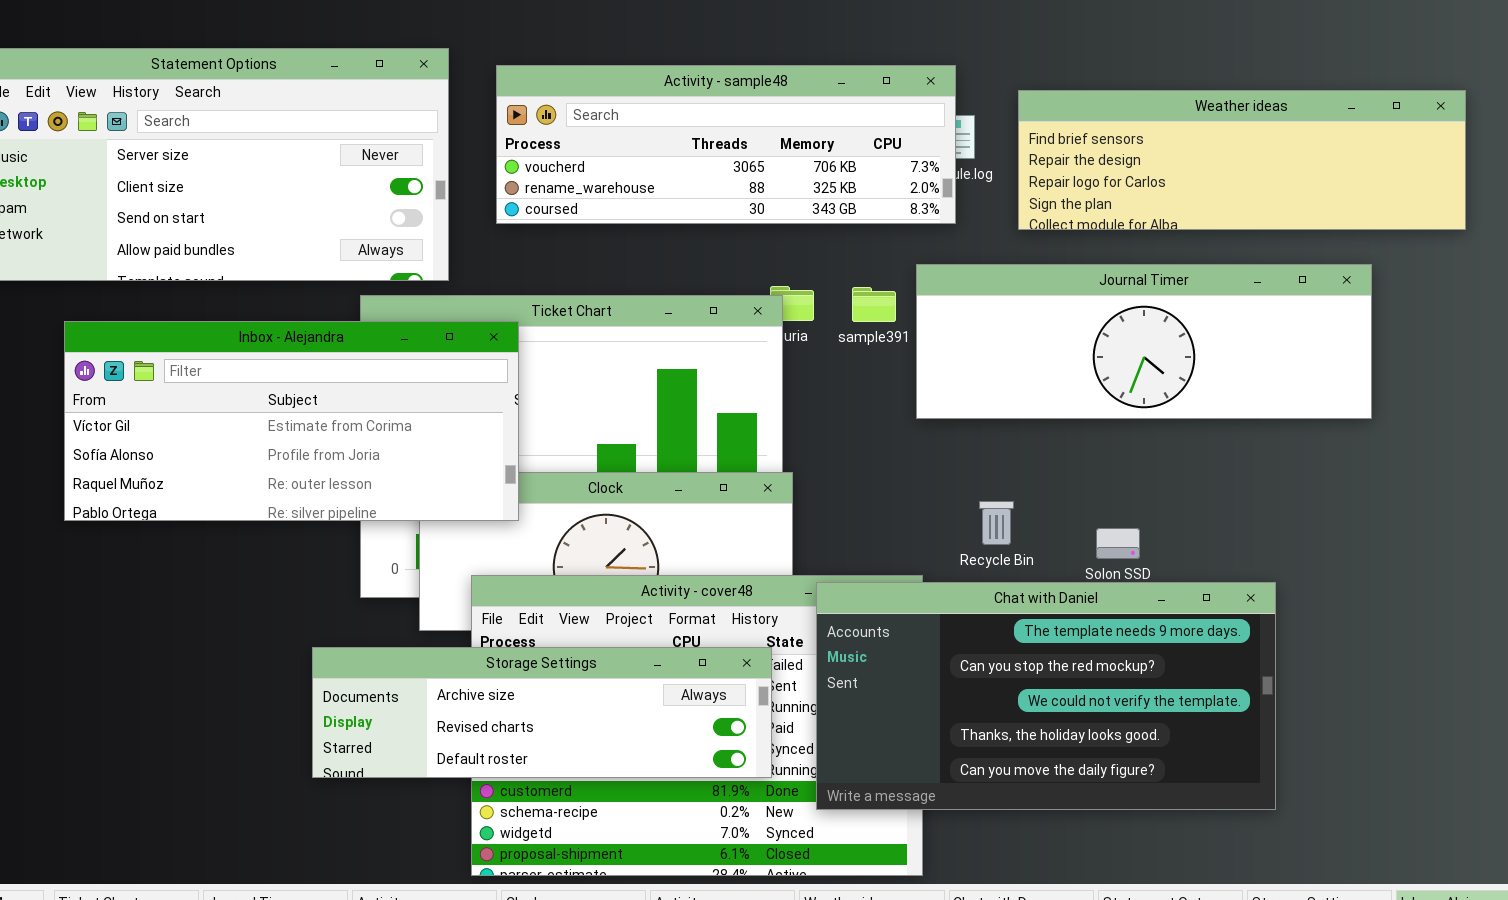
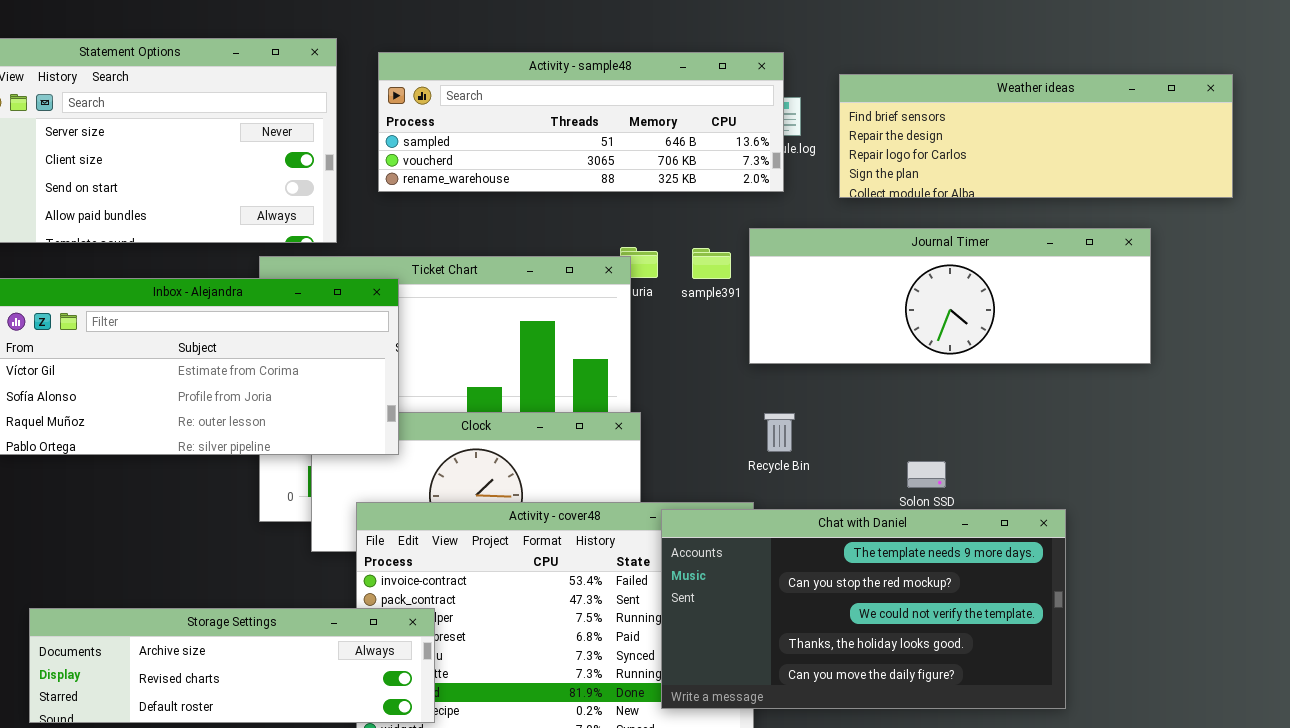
Activity - sample48: [496,65,956,224] -> [378,52,784,192], scrolled up 1 row
Recycle Bin: [979,501,1014,545] -> [764,413,795,452], moved
Storage Settings: [312,647,772,778] -> [29,608,435,723], moved

